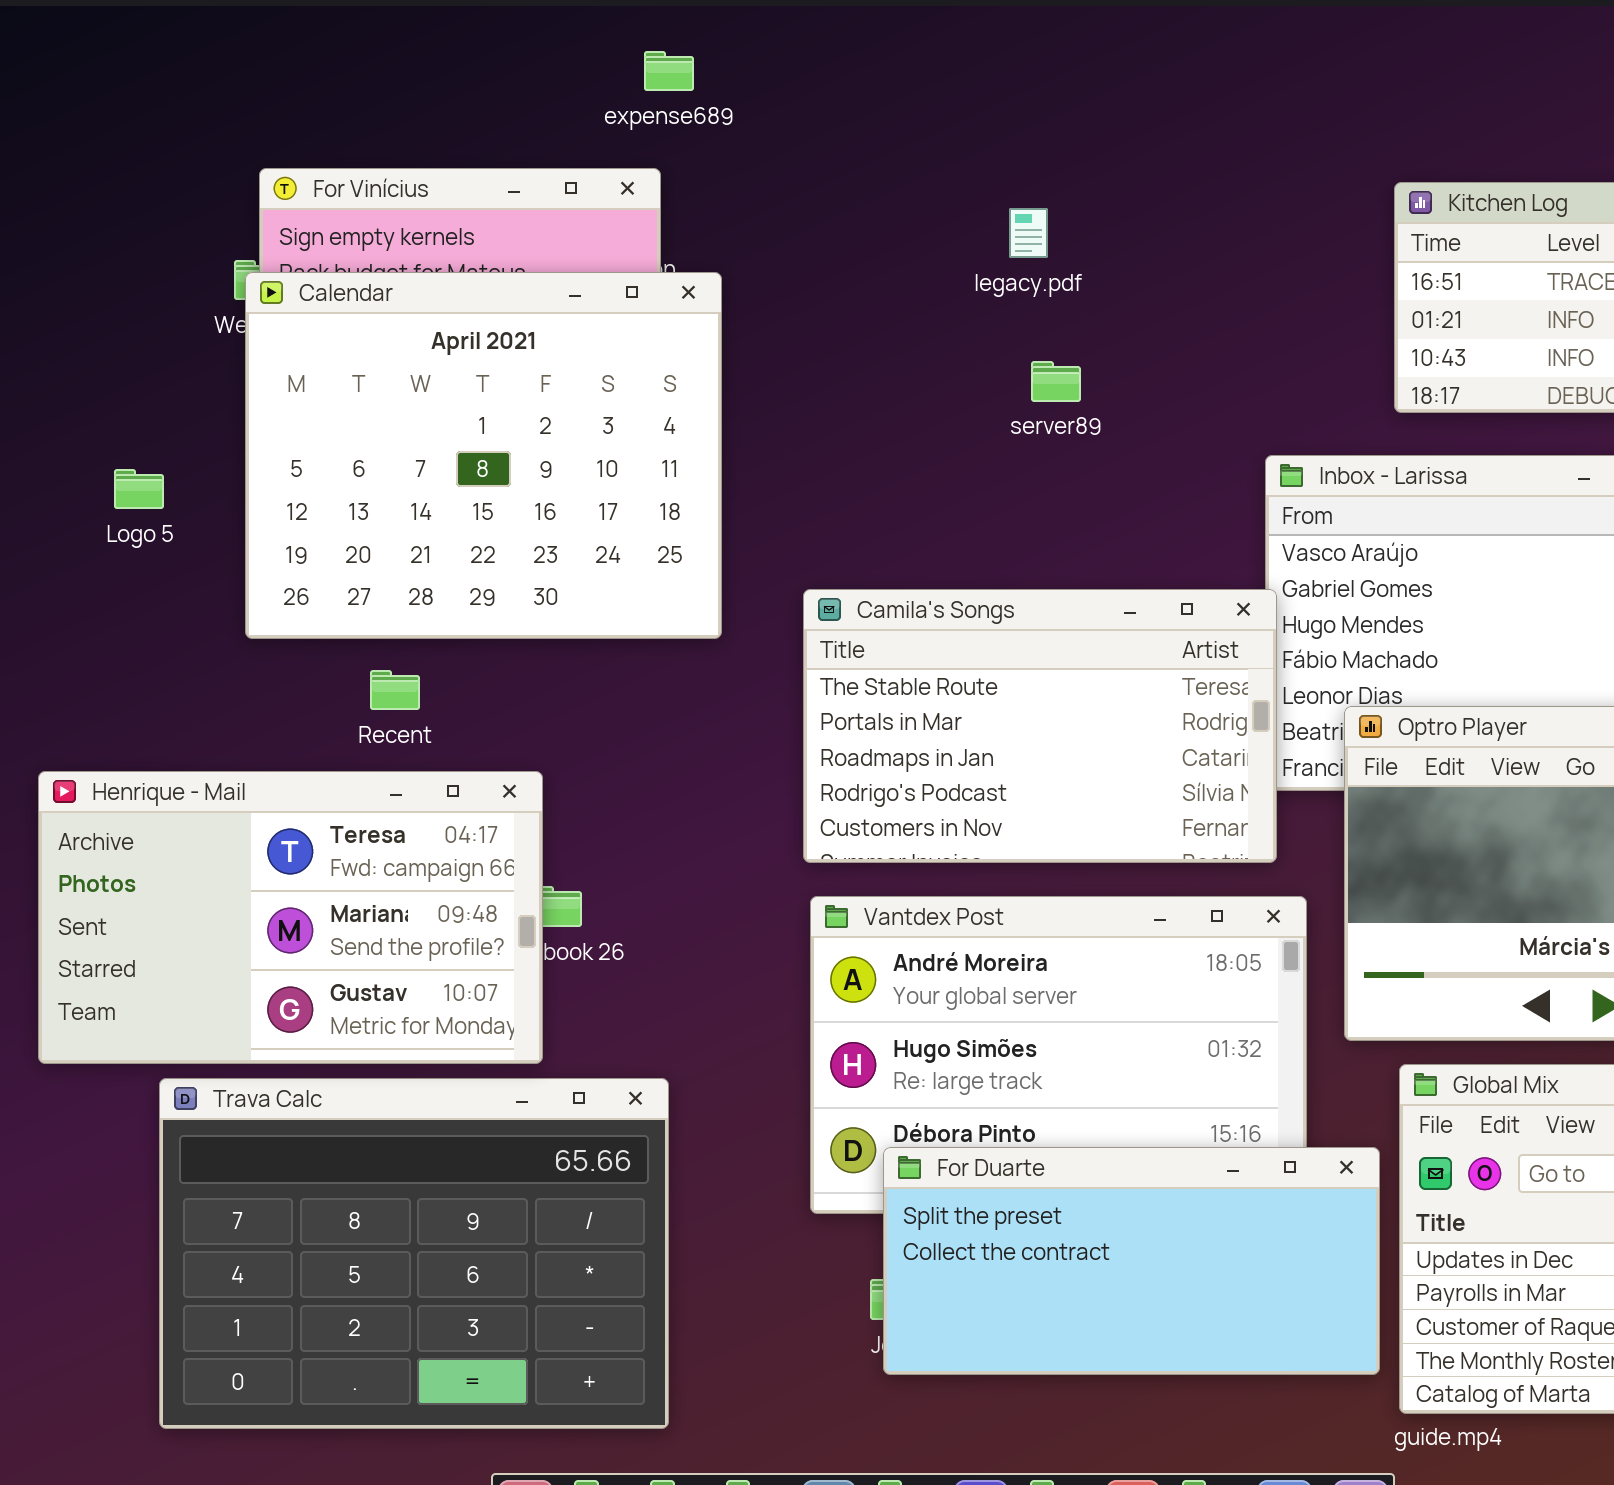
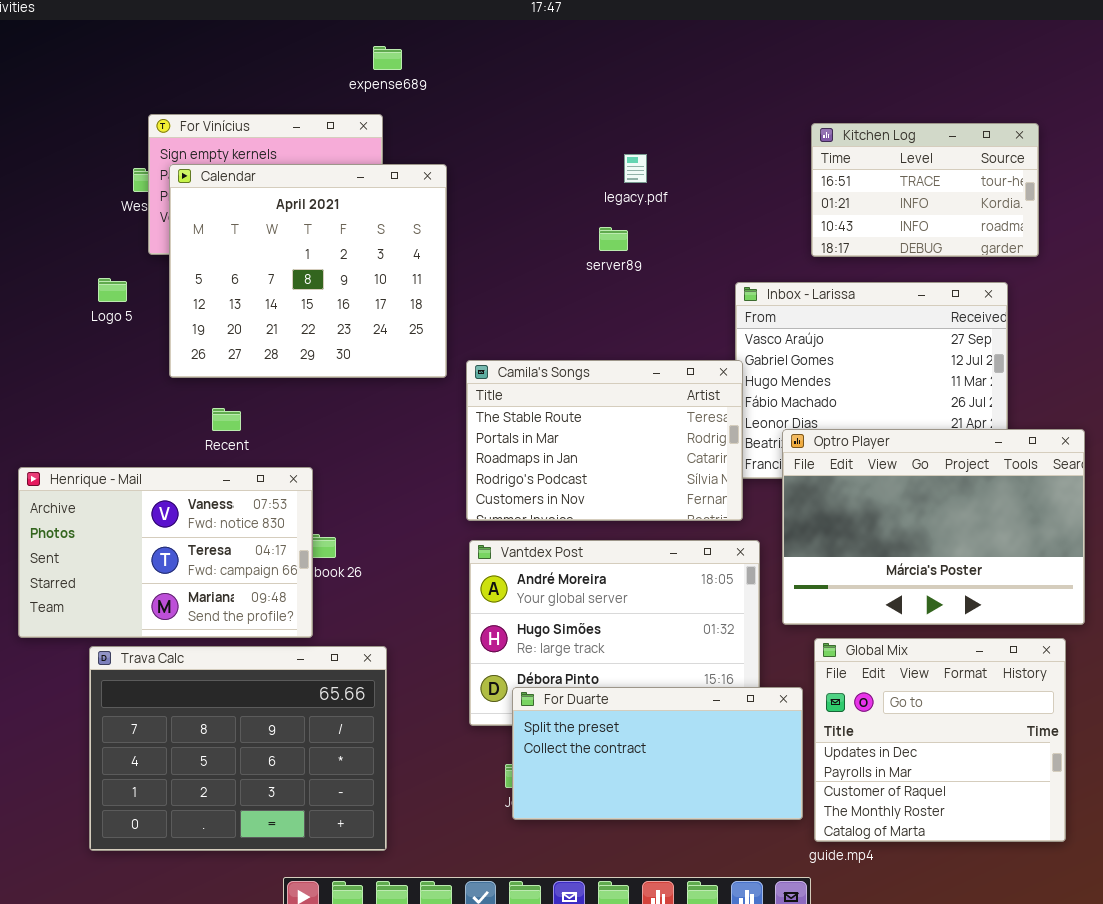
legacy.pdf: [1009,208,1048,258] -> [624,154,647,183], moved
Calendar: [245,272,722,639] -> [169,164,447,378], moved
Logo 5: [114,469,164,509] -> [98,278,127,302], moved
Henrique - Mail: [38,771,543,1064] -> [18,467,313,638], scrolled up 1 row

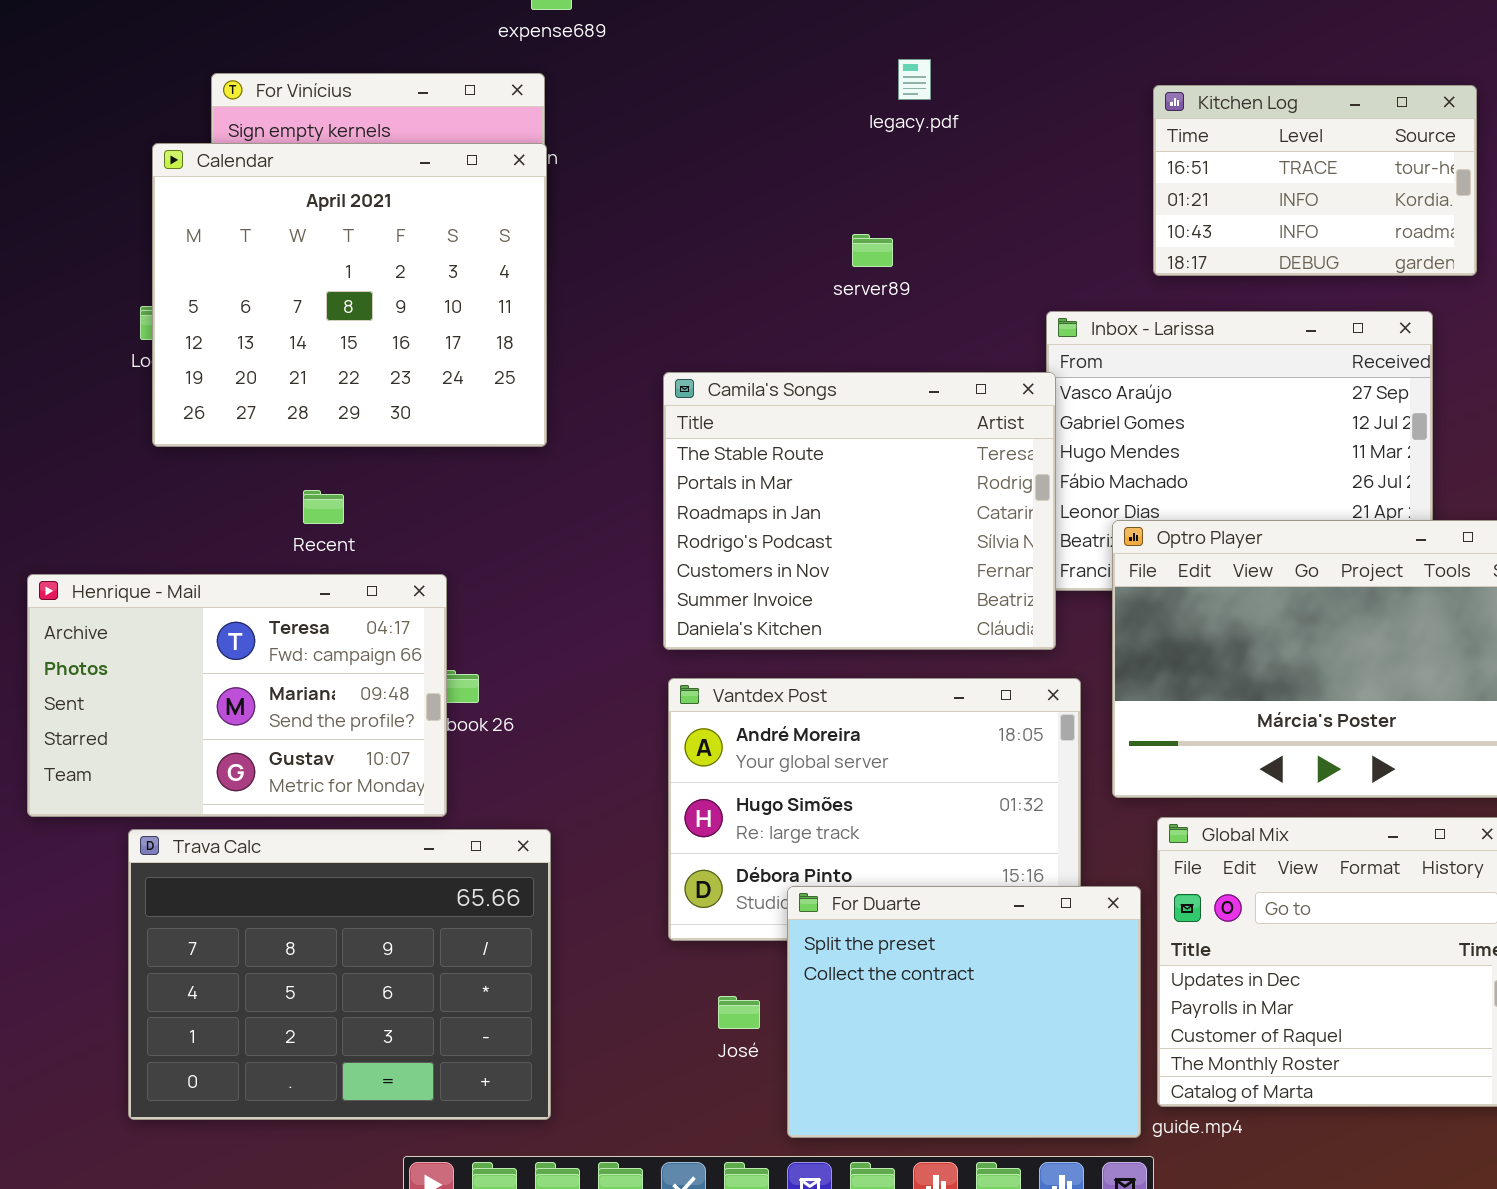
legacy.pdf: [624,154,647,183] -> [898,59,931,100], moved
Calendar: [169,164,447,378] -> [152,143,547,447], moved
Camila's Songs: [466,360,743,521] -> [663,372,1056,650], resized
Henrique - Mail: [18,467,313,638] -> [27,574,447,817], scrolled down 1 row
For Duarte: [512,687,803,820] -> [787,886,1141,1138], resized

